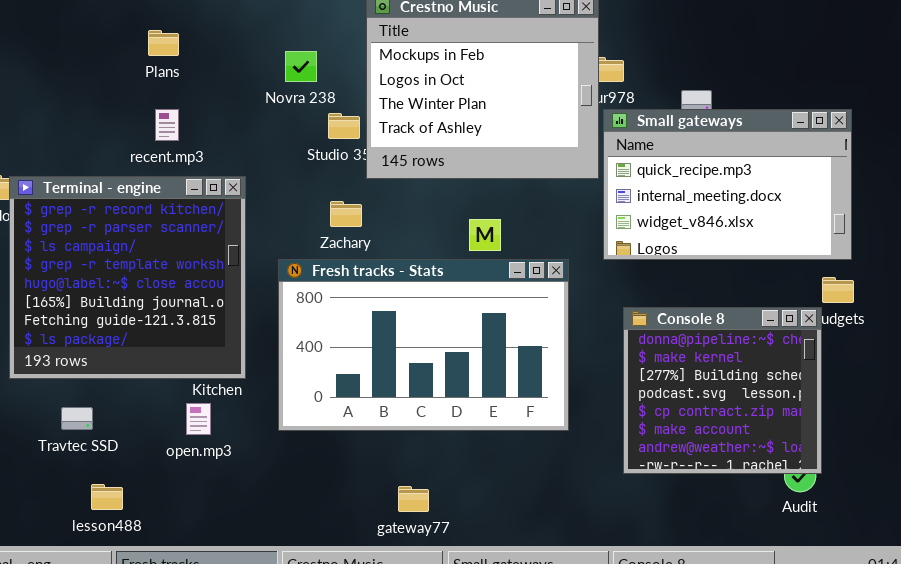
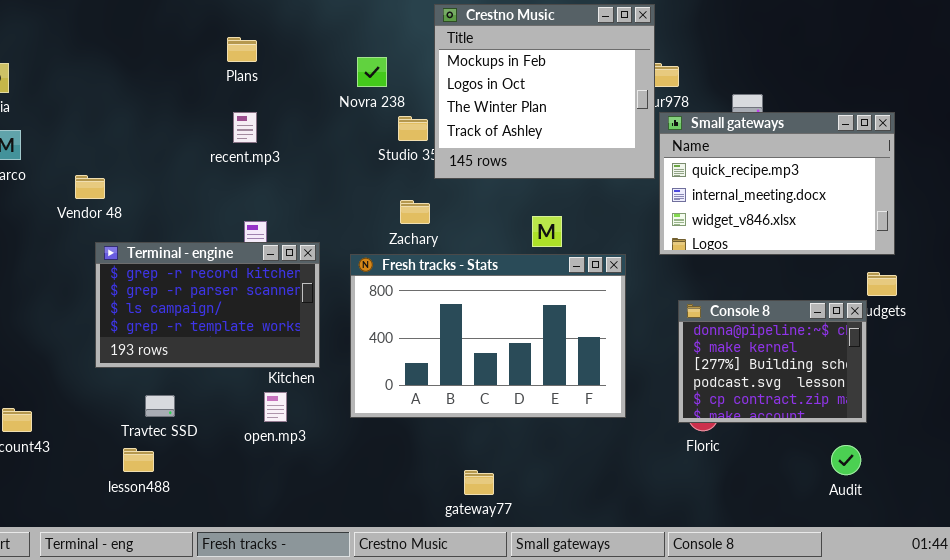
Terminal - engine: [9,176,246,379] -> [95,242,320,368], resized
Console 8: [623,307,822,474] -> [678,300,867,423], resized
lesson488: [91,484,123,510] -> [123,448,154,472], moved

